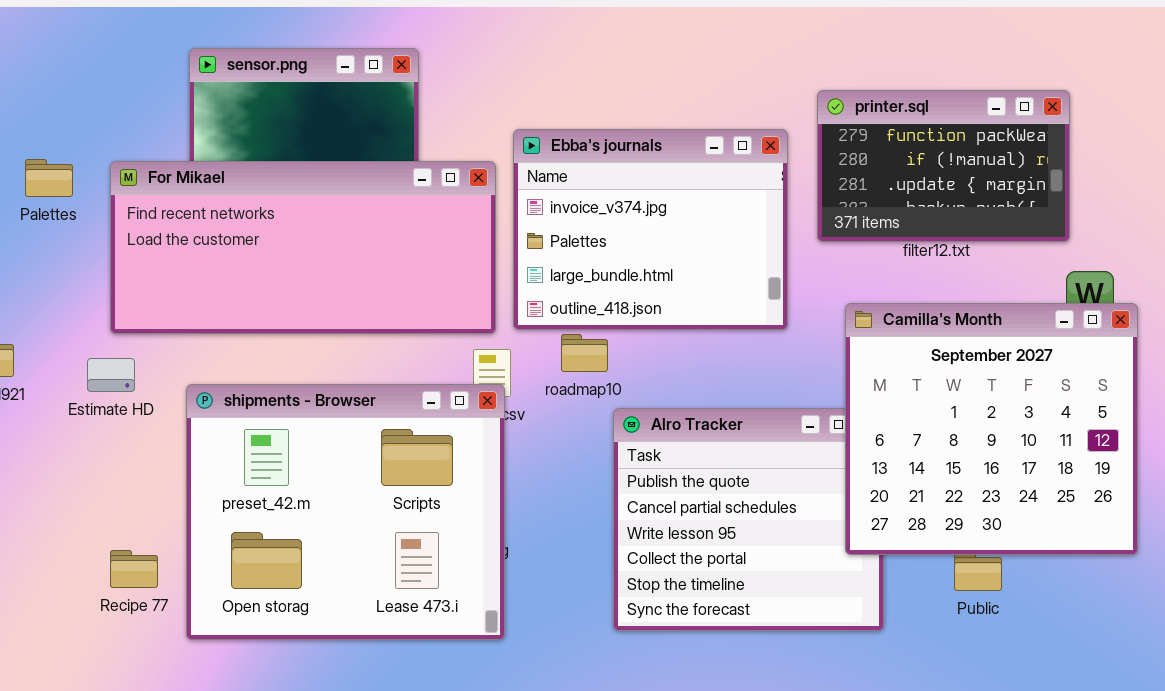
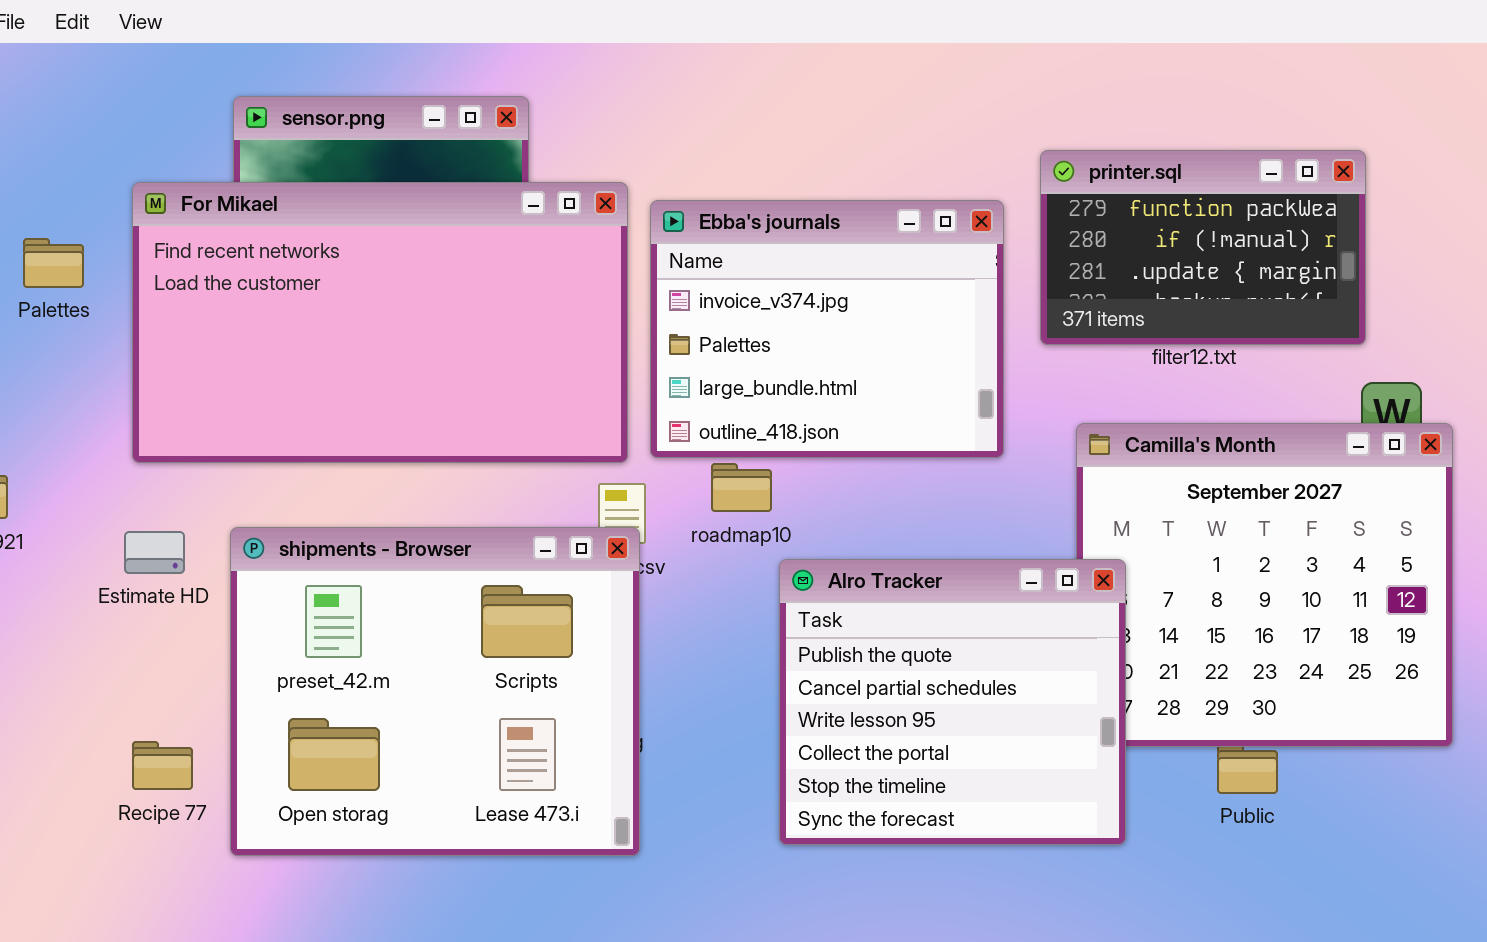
For Mikael: [110,161,496,334] -> [132,182,628,463], resized
Estimate HD: [87,358,135,392] -> [124,531,185,574], moved
Alro Tracker: [613,408,884,631] -> [779,559,1126,845], raised

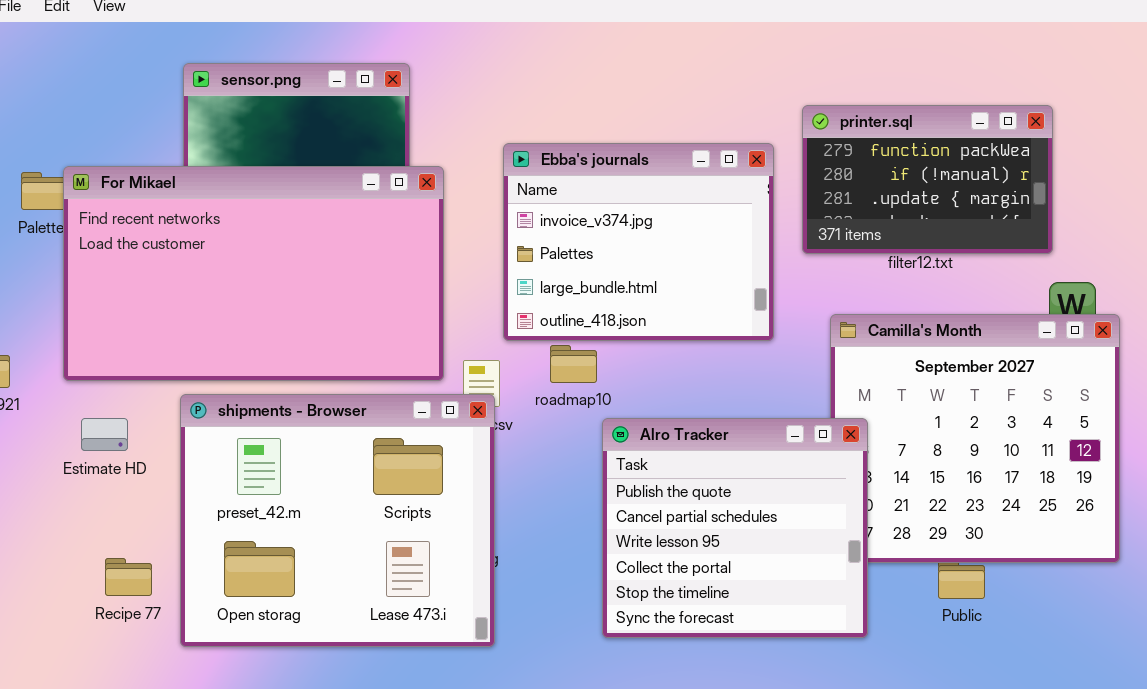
For Mikael: [132,182,628,463] -> [63,166,444,381], moved
Estimate HD: [124,531,185,574] -> [81,418,128,451], moved

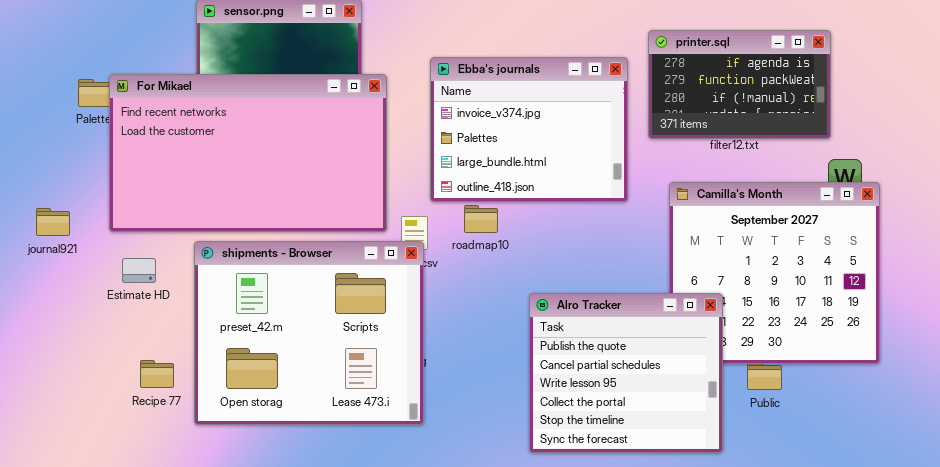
printer.sql: [802,105,1053,254] -> [648,30,831,139], scrolled up 1 row
Alro Tracker: [602,418,868,638] -> [529,293,723,453], moved

